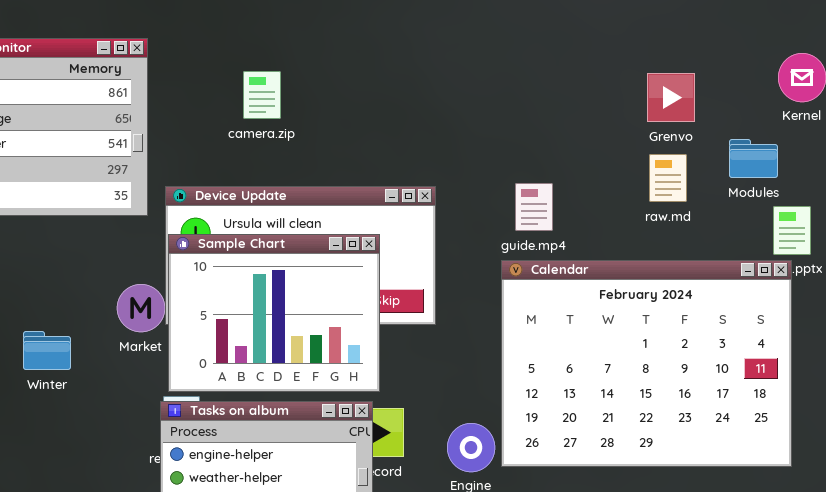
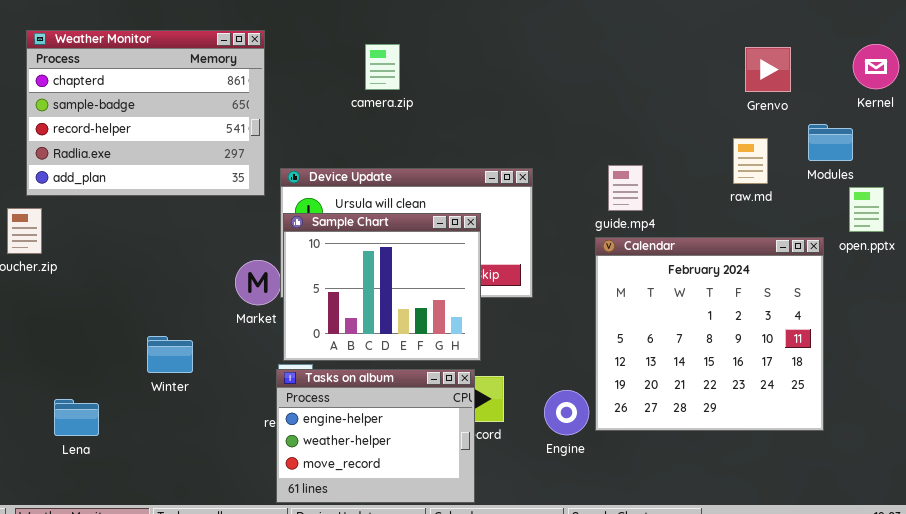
camera.zip: [243,71,281,119] -> [365,44,400,90], moved
Grenvo: [647,73,695,122] -> [745,47,791,92], moved
Calendar: [501,260,792,467] -> [595,237,824,431], resized
Winter: [23,331,71,370] -> [147,336,193,373], moved

